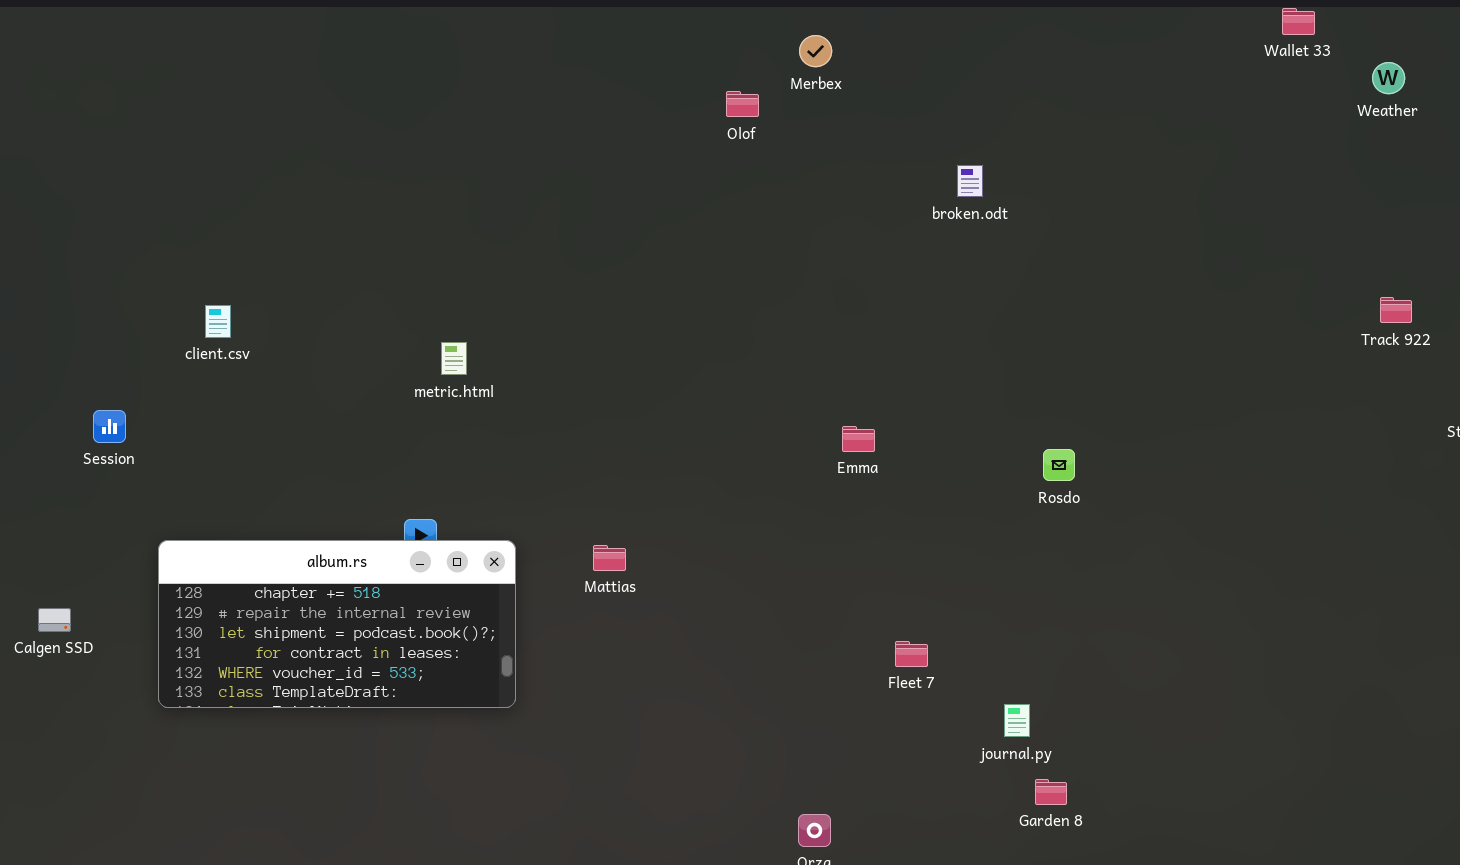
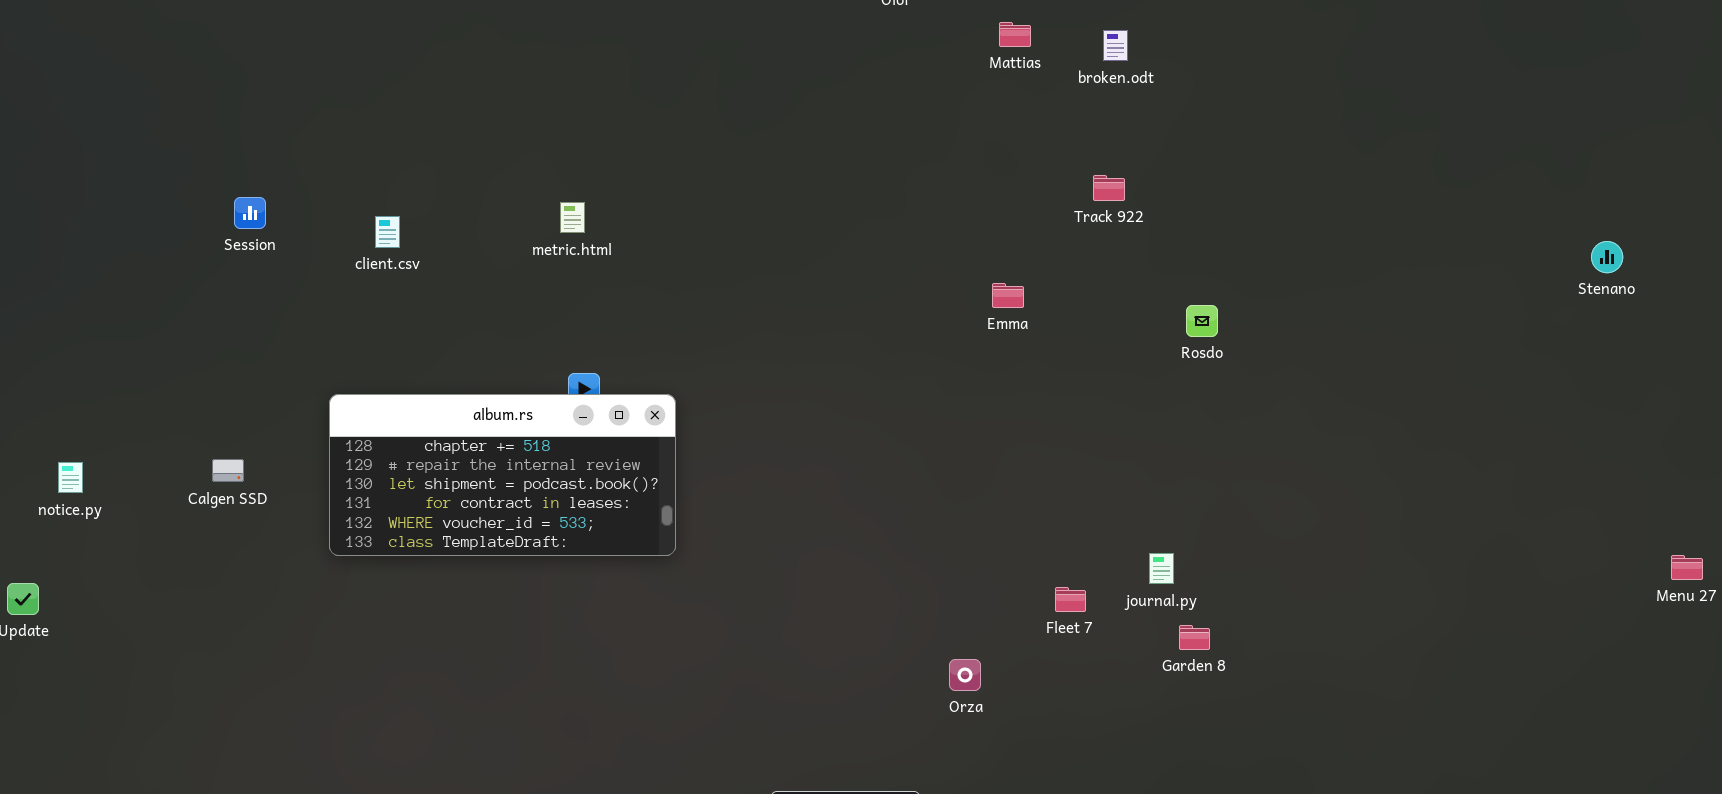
Track 922: [1380,297,1412,323] -> [1093,175,1125,201], moved
client.csv: [205,305,231,338] -> [375,216,400,248], moved
metric.html: [441,342,467,375] -> [560,202,585,233], moved
Session: [93,410,126,443] -> [234,197,266,229], moved
Mattias: [593,545,626,571] -> [999,22,1031,47], moved
Fleet 7: [895,641,928,667] -> [1055,587,1086,612], moved

